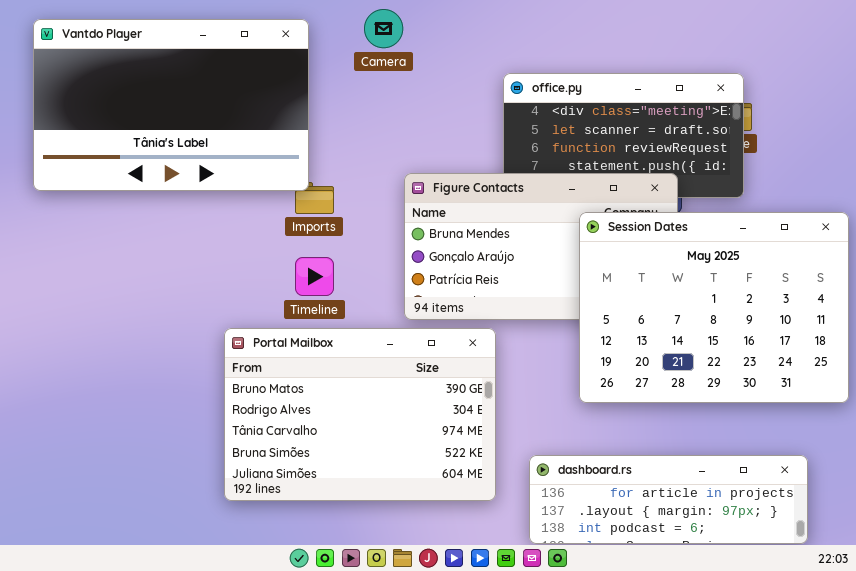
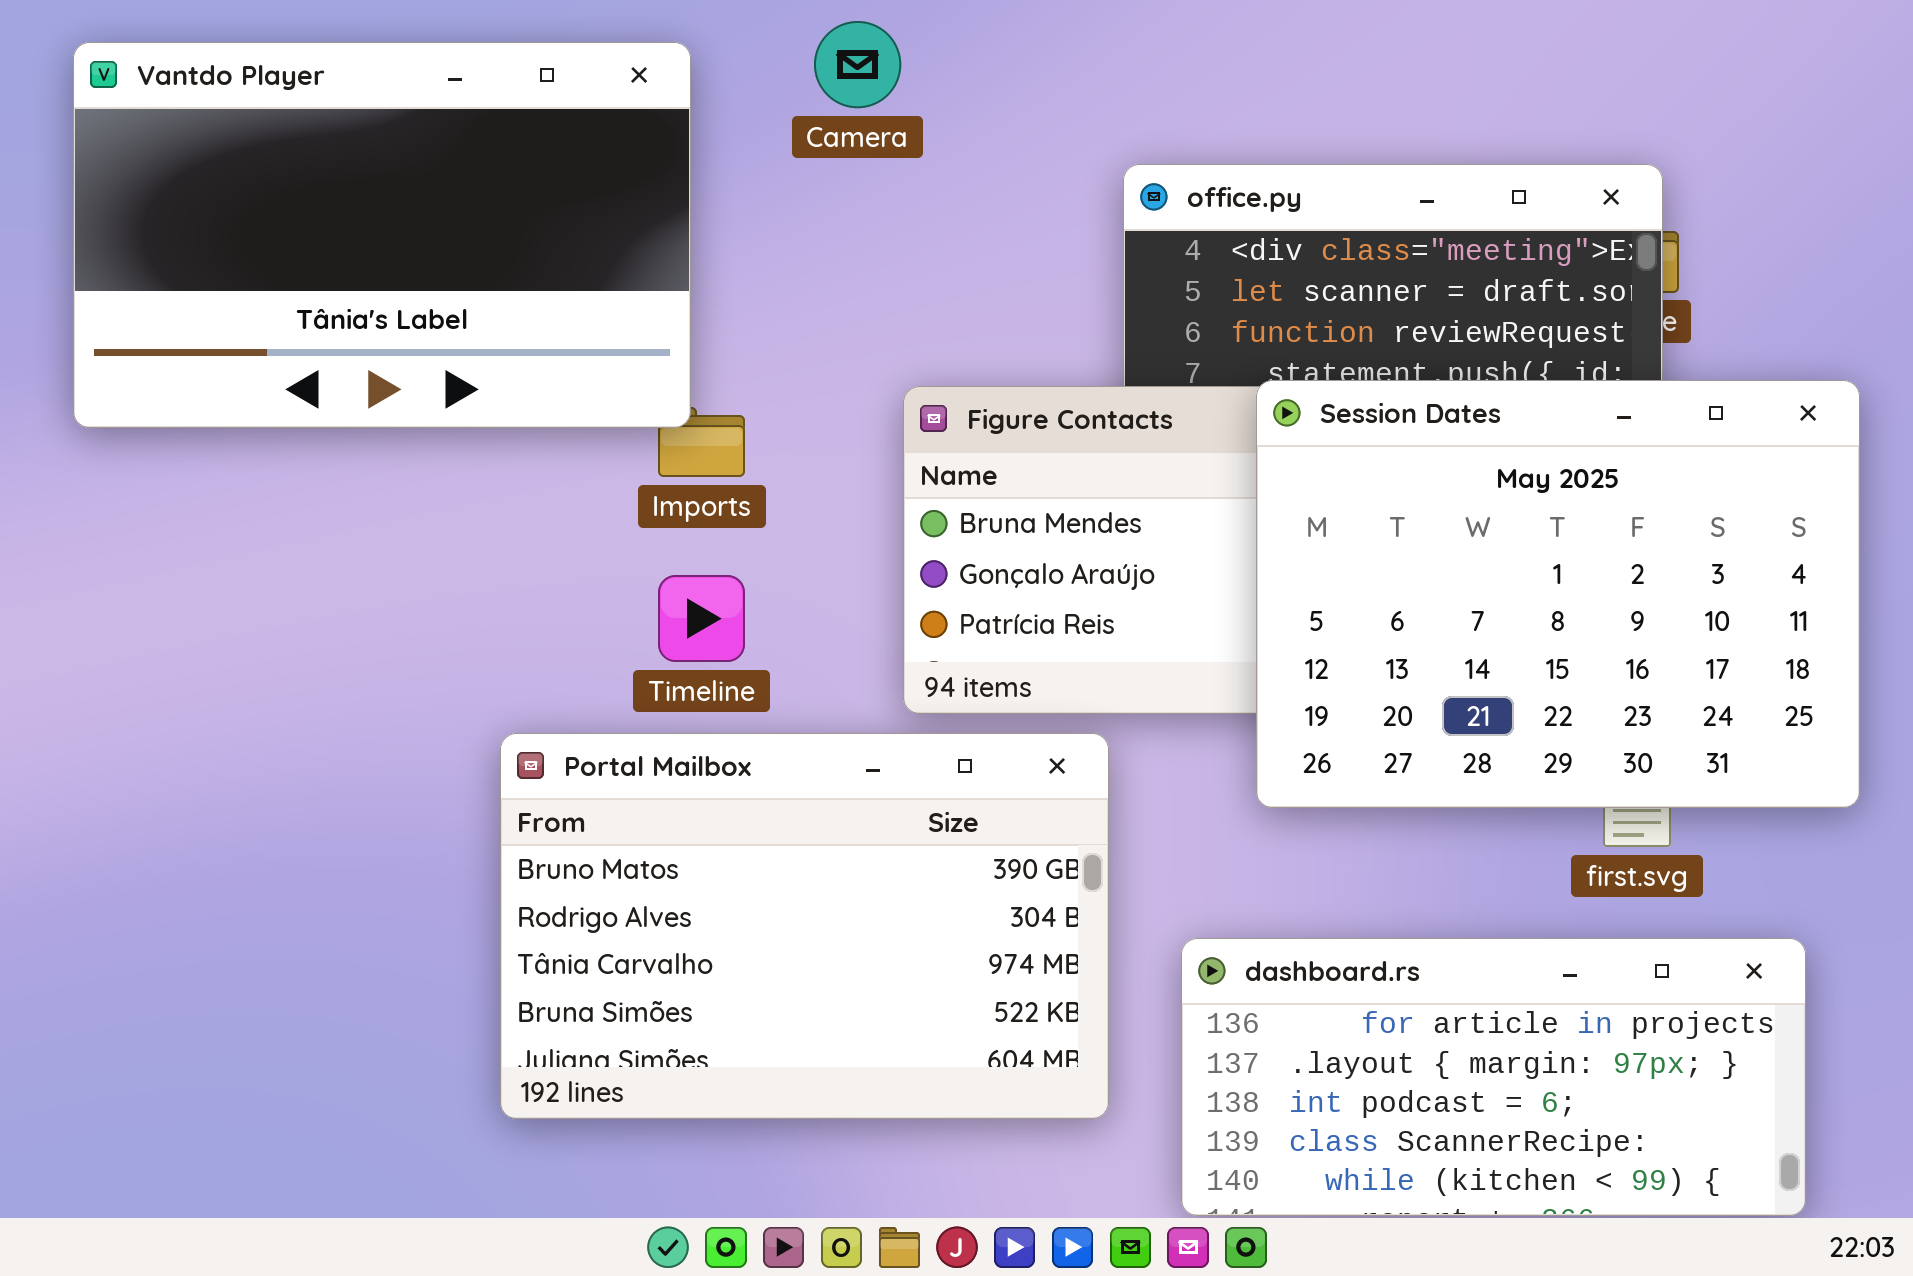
Session Dates: [579,212,849,403] -> [1256,380,1860,808], moved
dashboard.rs: [529,455,808,544] -> [1181,938,1806,1216], resized

